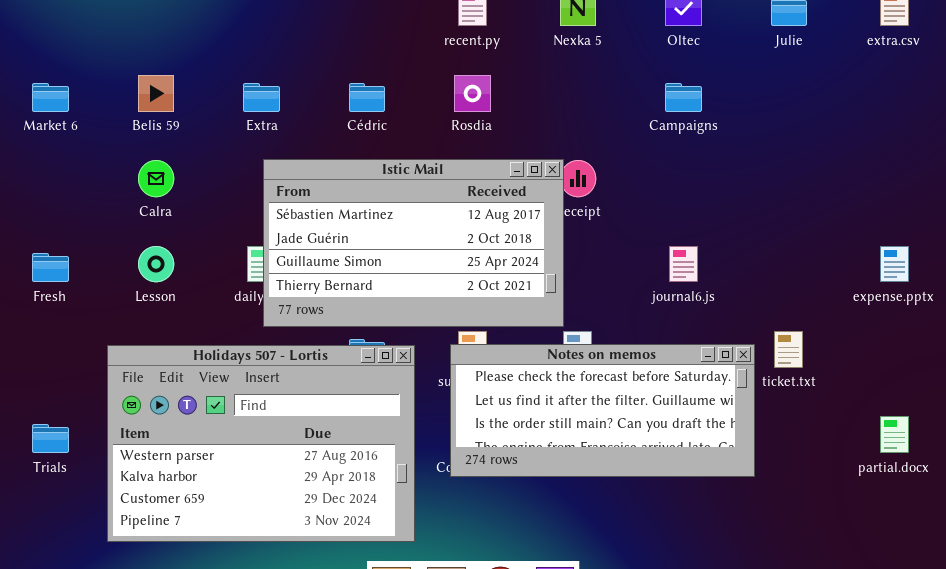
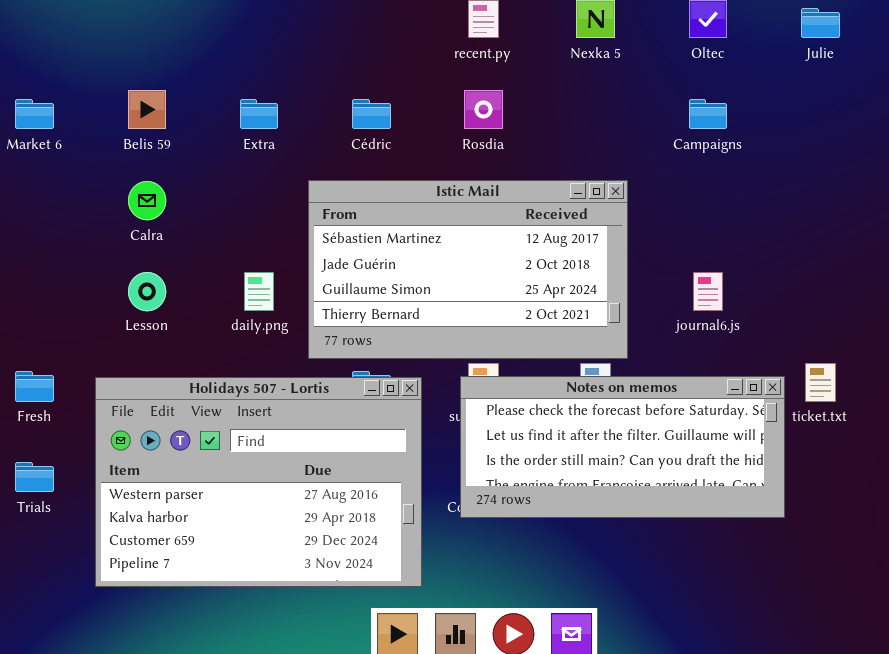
Istic Mail: [263,159,564,327] -> [308,180,628,359], moved
Fresh: [32,253,69,282] -> [15,371,54,402], moved

